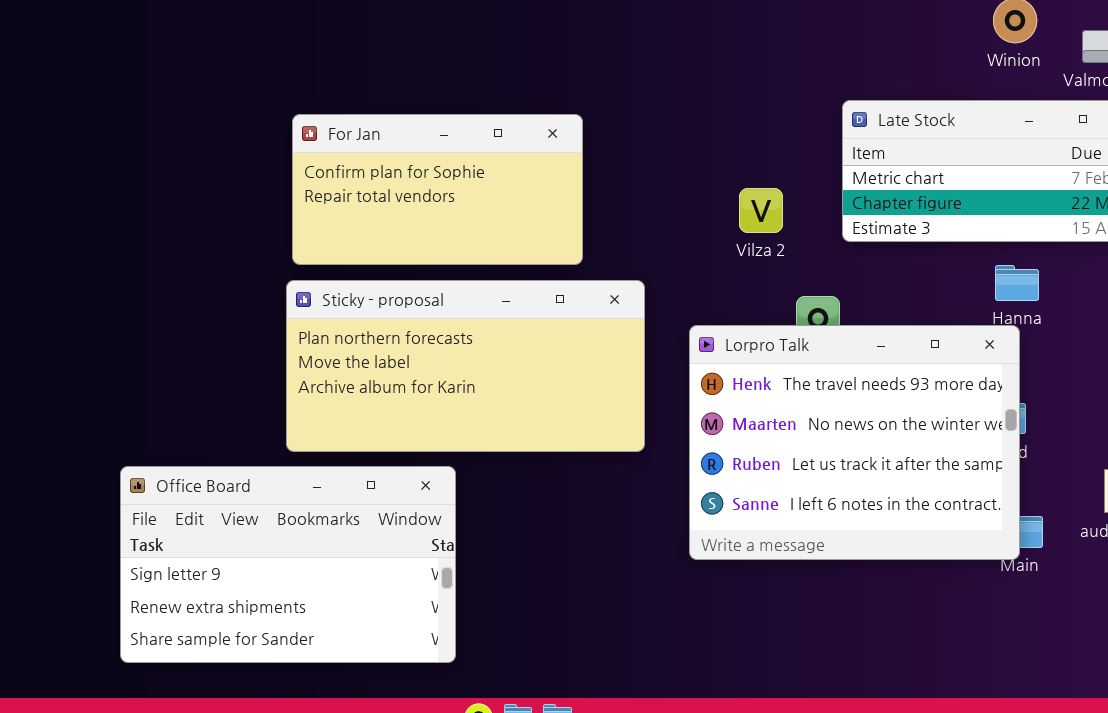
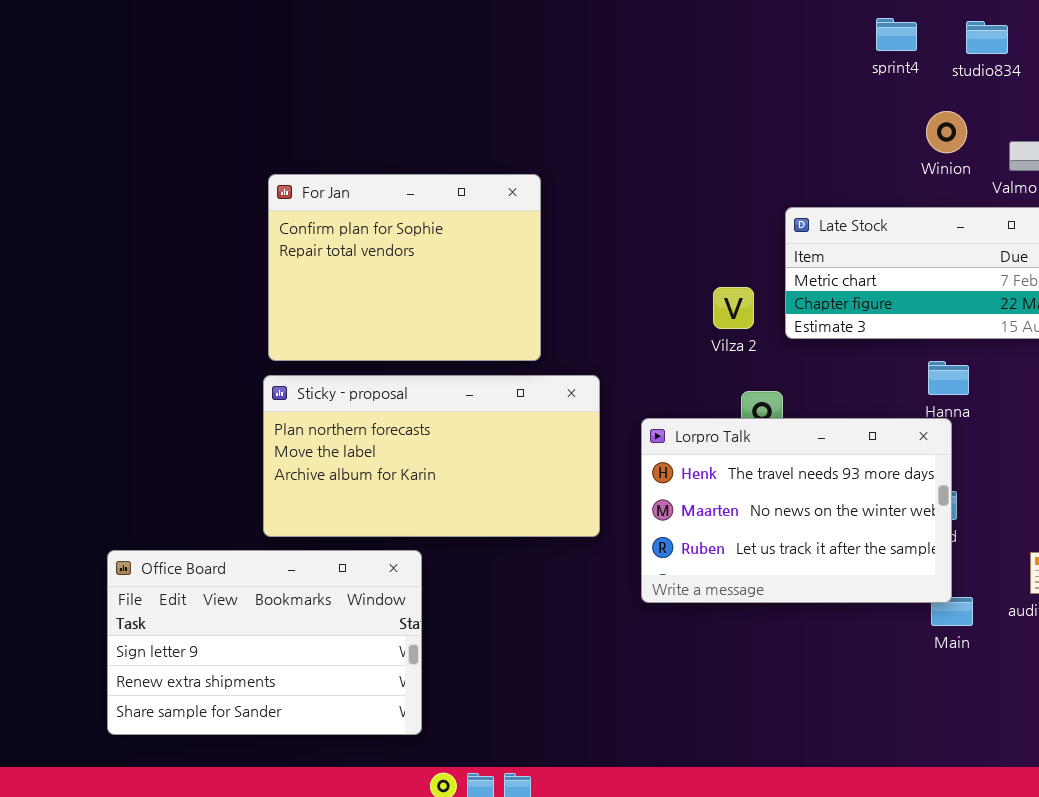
For Jan: [292,114,583,265] -> [268,174,541,361], resized
Vilza 2: [739,188,783,233] -> [713,287,754,329], moved
Lorpro Talk: [689,325,1020,560] -> [641,418,952,603], resized

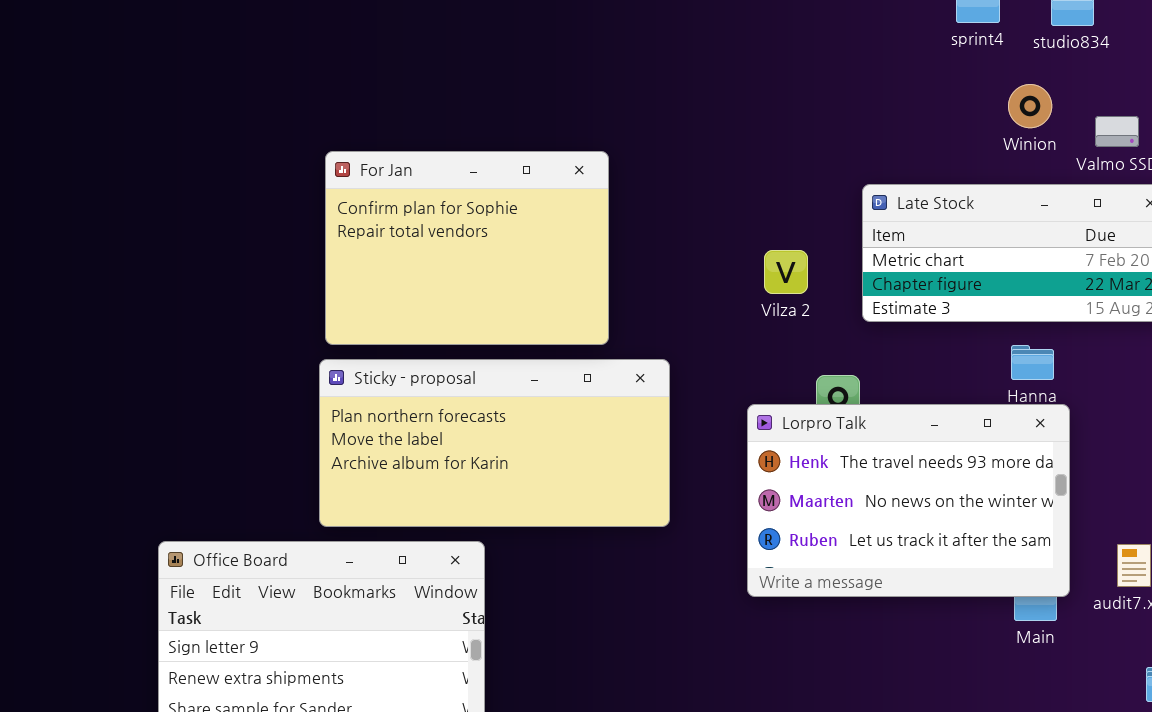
Vilza 2: [713,287,754,329] -> [764,250,808,294], moved
Lorpro Talk: [641,418,952,603] -> [747,404,1070,597], moved

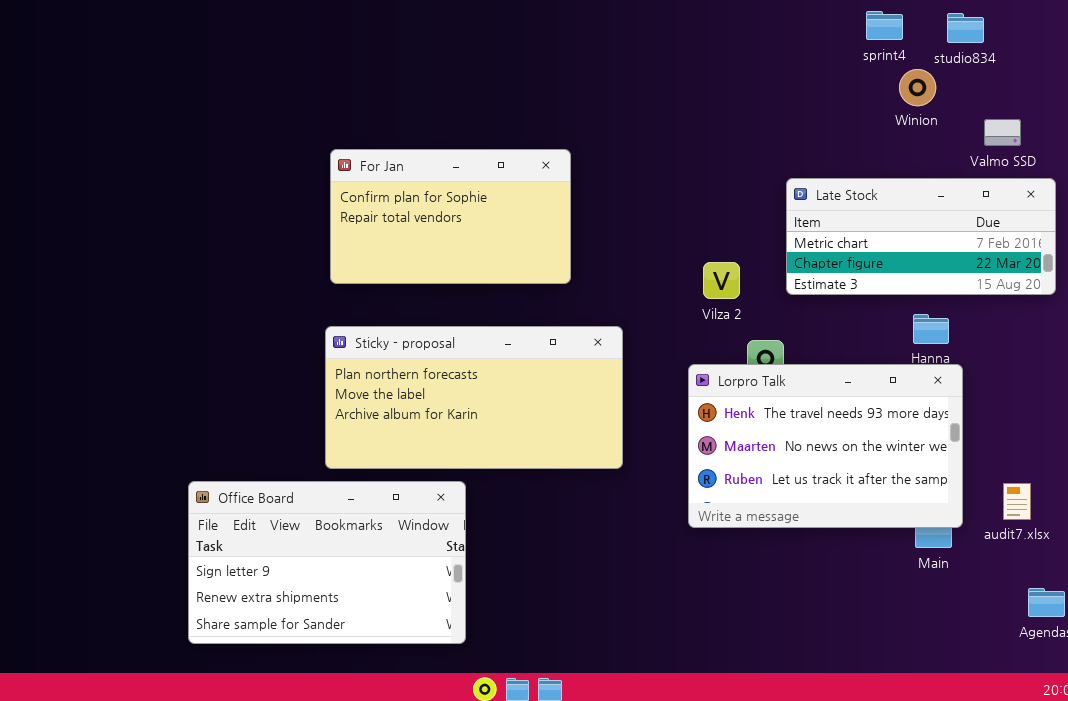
Winion: [1008,84,1052,128] -> [899,69,936,106], moved
For Jan: [325,151,609,345] -> [330,149,571,284], resized
Vilza 2: [764,250,808,294] -> [703,262,740,299], moved

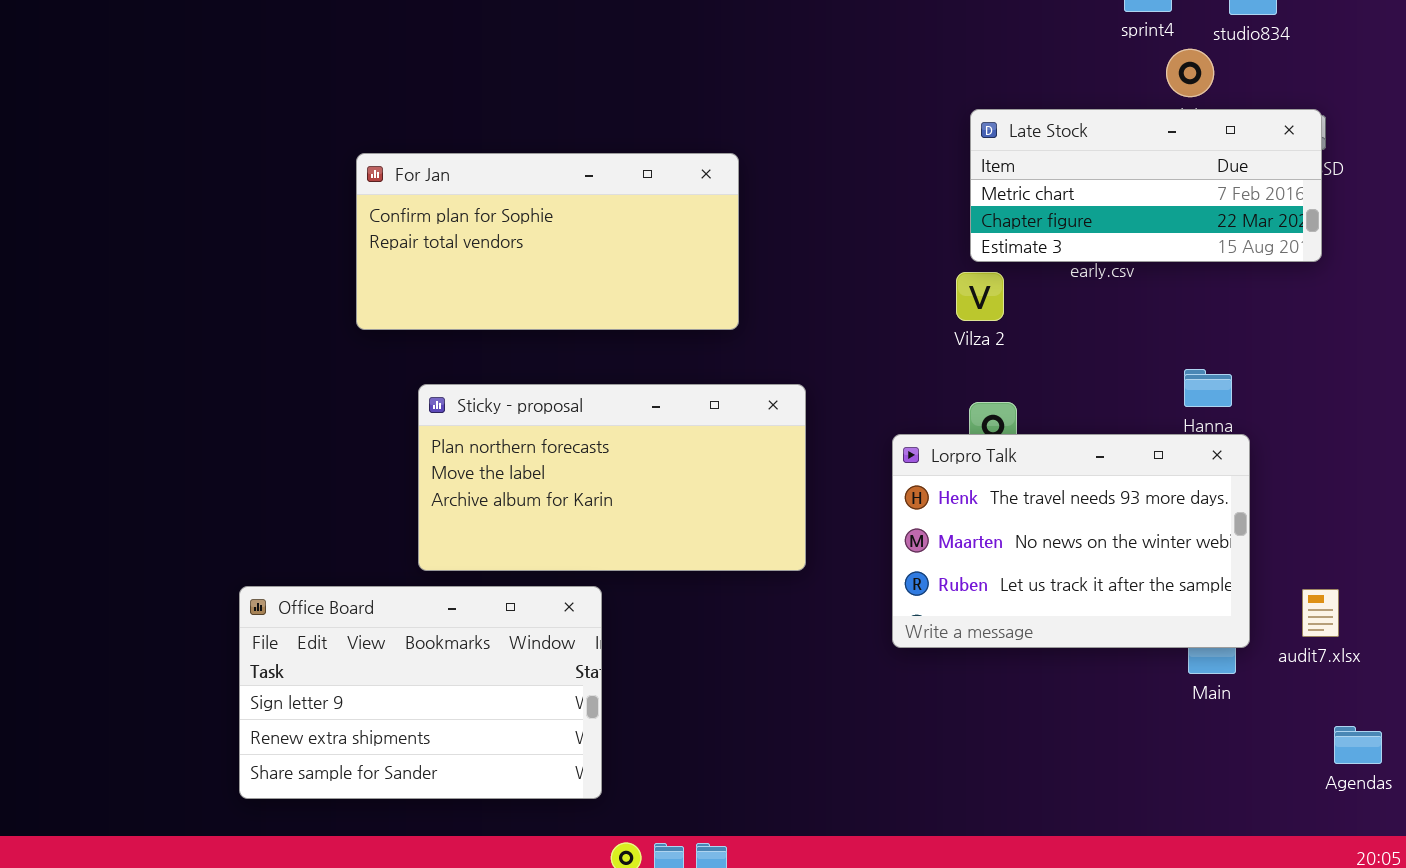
For Jan: [330,149,571,284] -> [356,153,739,330], resized
Late Stock: [786,178,1056,295] -> [970,109,1322,262], moved
Vilza 2: [703,262,740,299] -> [956,272,1004,321], moved

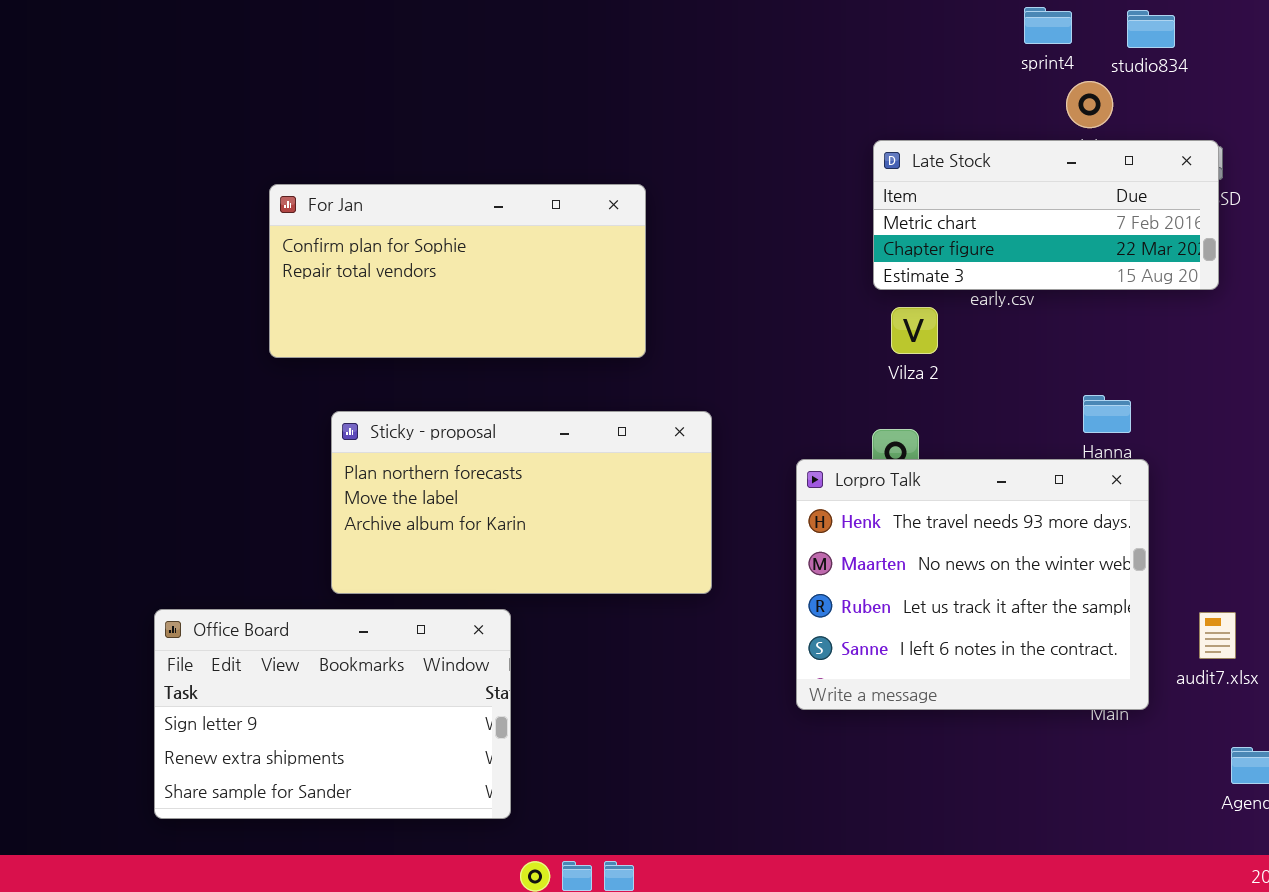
Vilza 2: [956,272,1004,321] -> [891,307,938,354], moved
Lorpro Talk: [892,434,1250,648] -> [796,459,1149,710], resized

